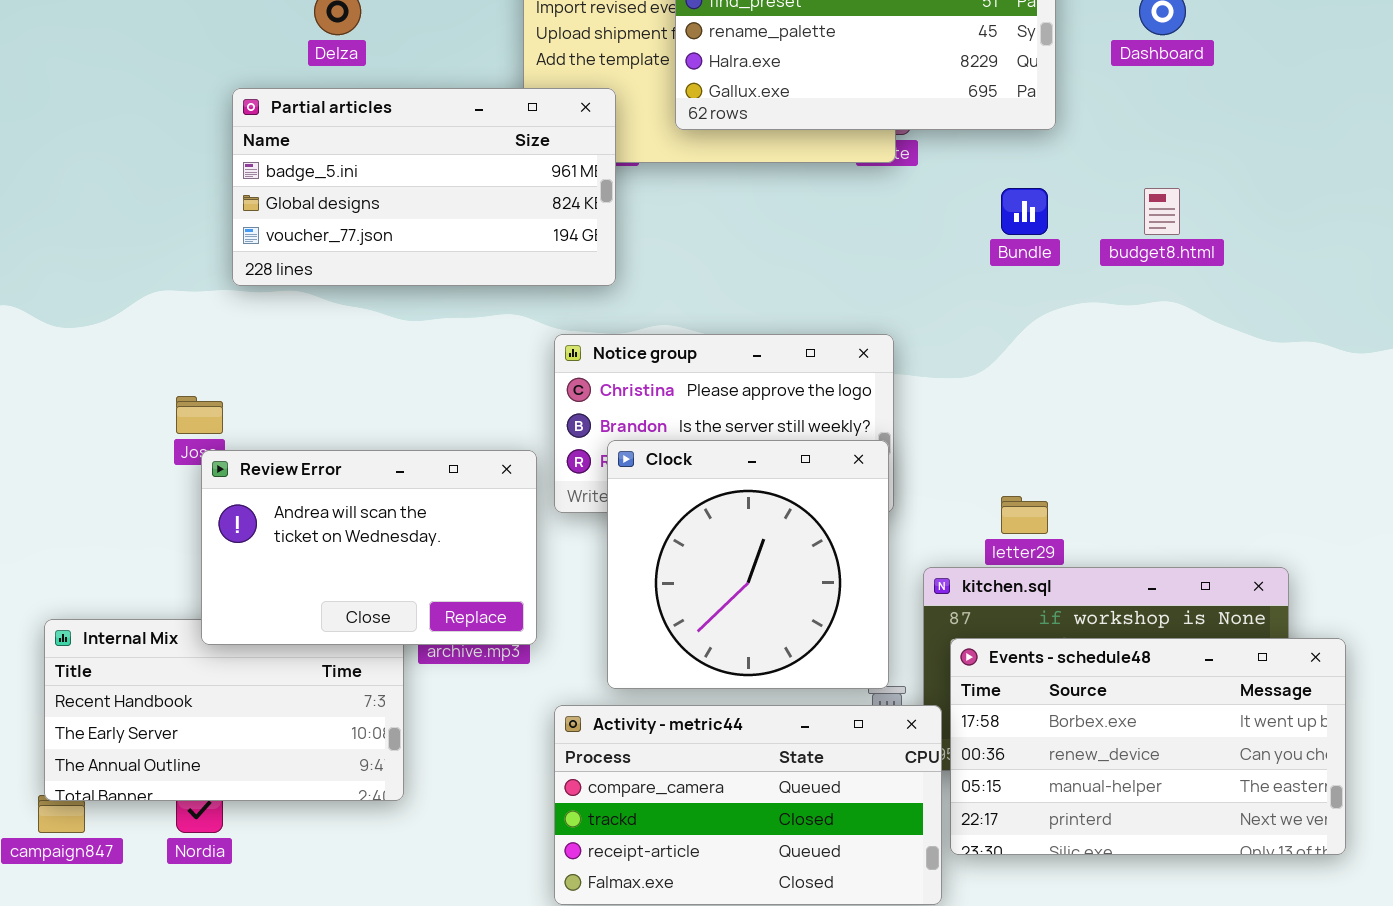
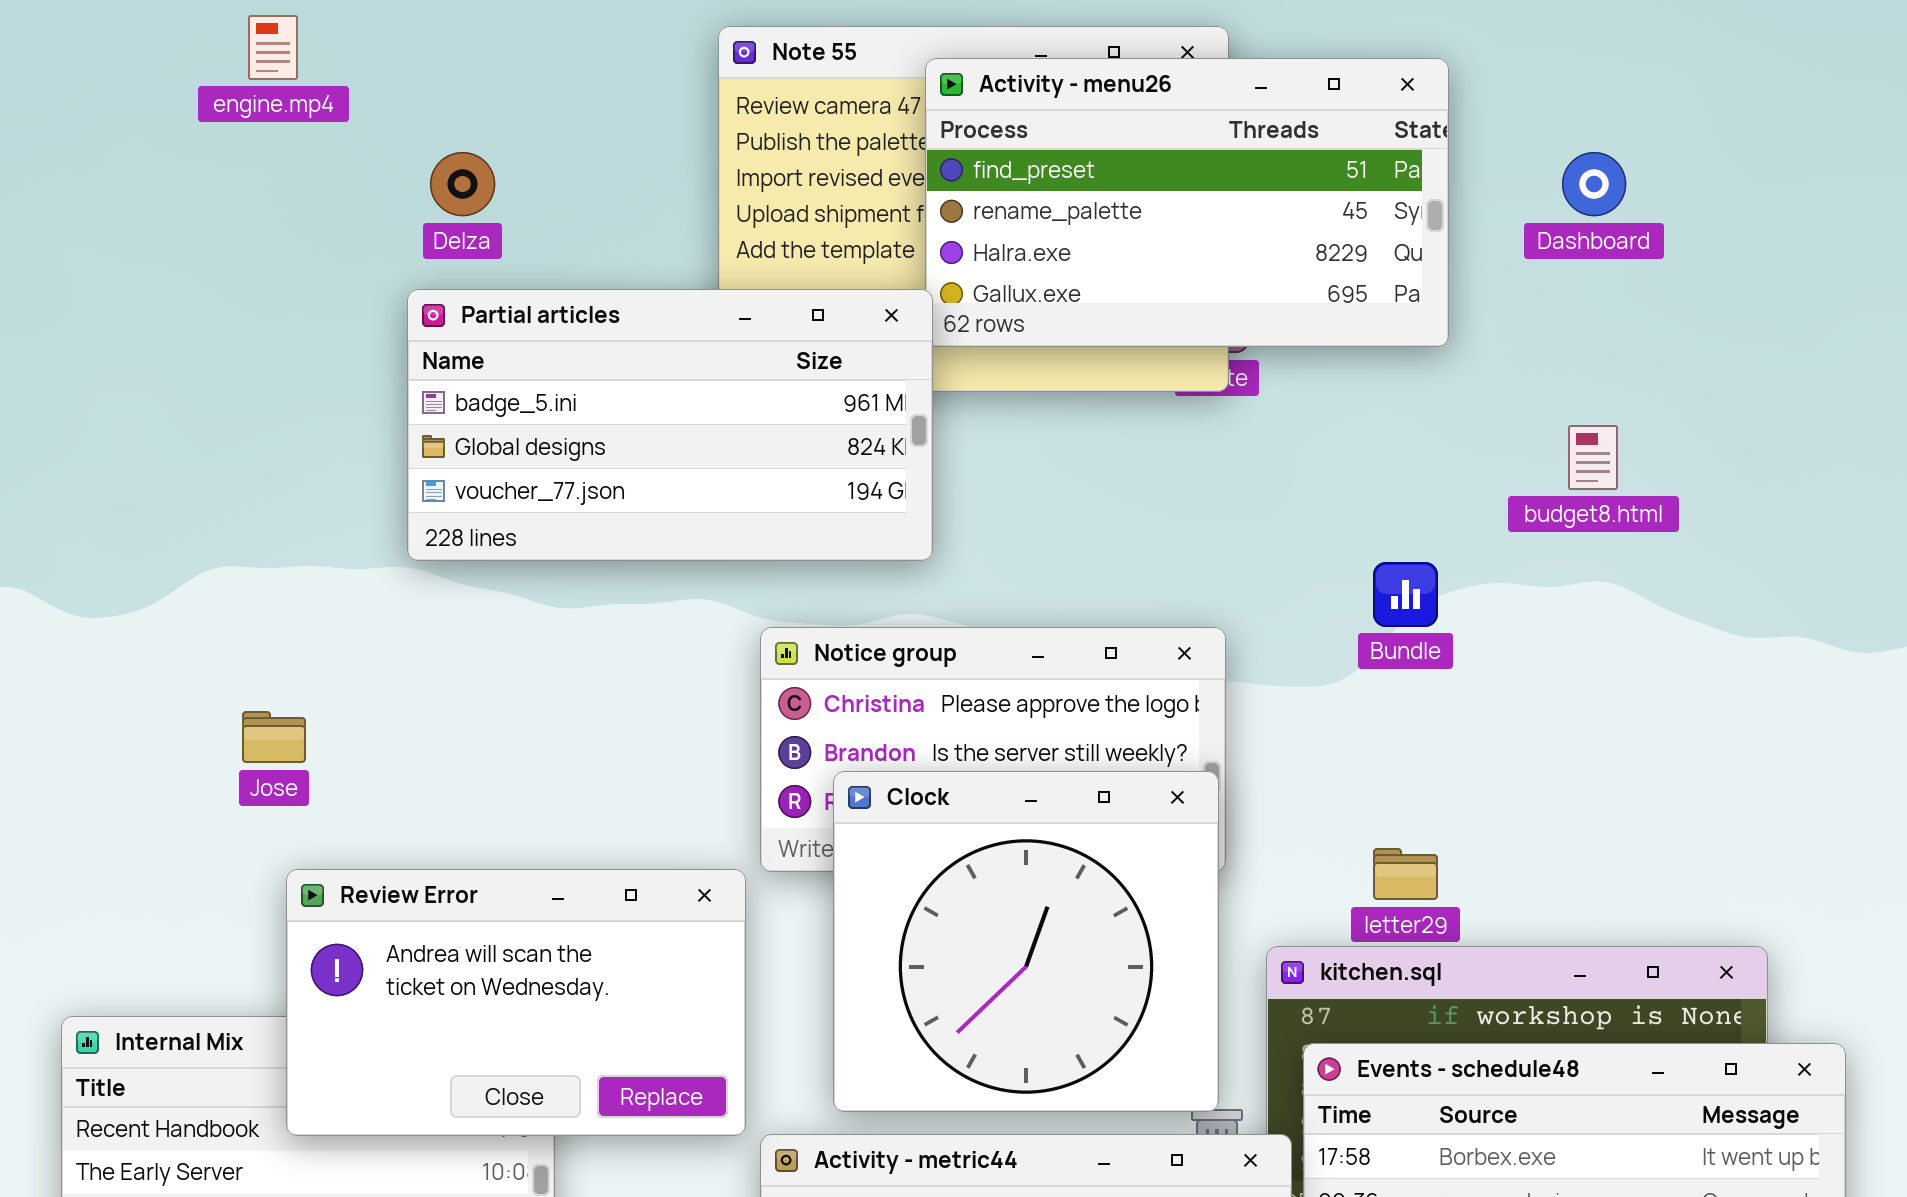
Partial articles: [232,88,616,286] -> [407,289,933,561], moved
Bundle: [1001,188,1048,235] -> [1373,562,1438,627], moved
Review Error: [201,450,537,645] -> [286,869,746,1136], moved

